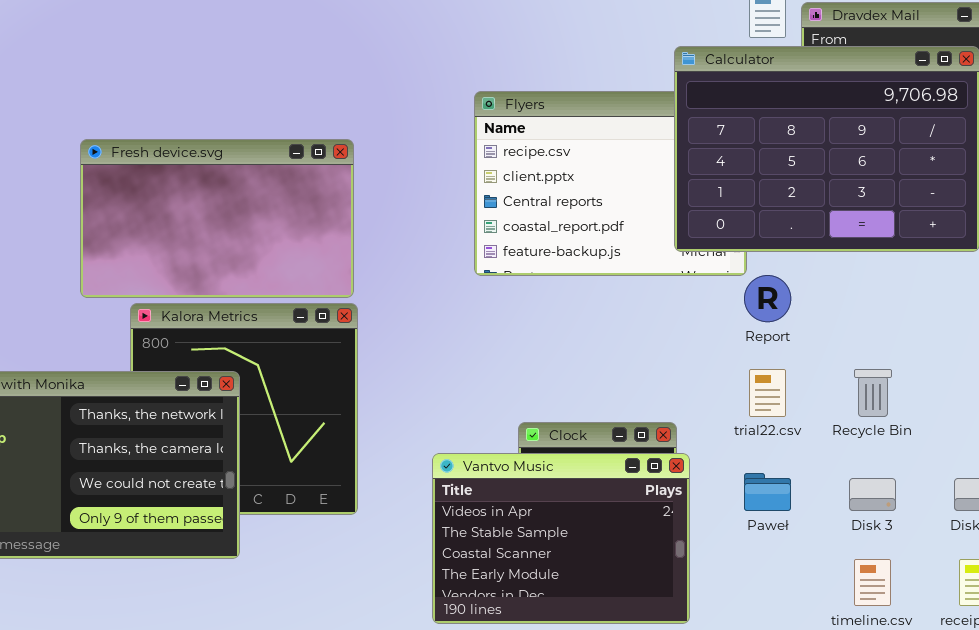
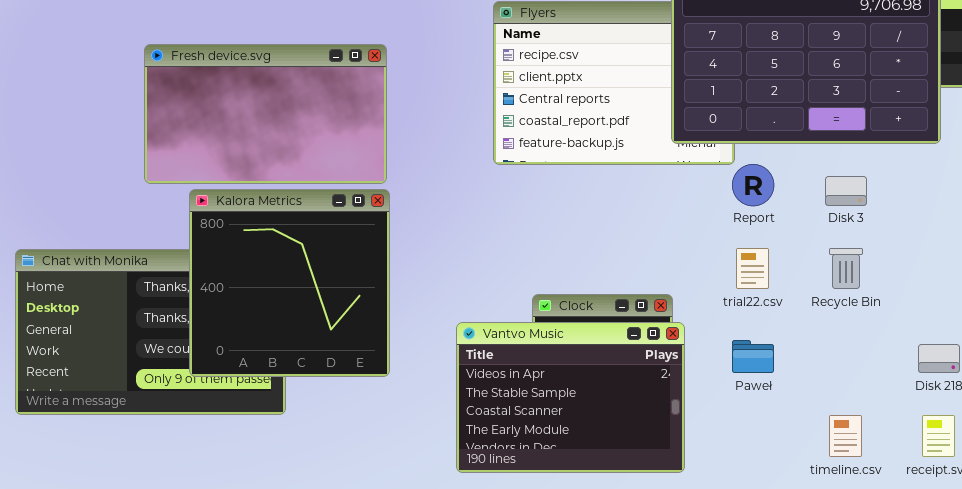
Kalora Metrics: [130,303,358,515] -> [189,189,390,377], raised
Disk 3: [849,478,896,511] -> [825,176,867,206], moved

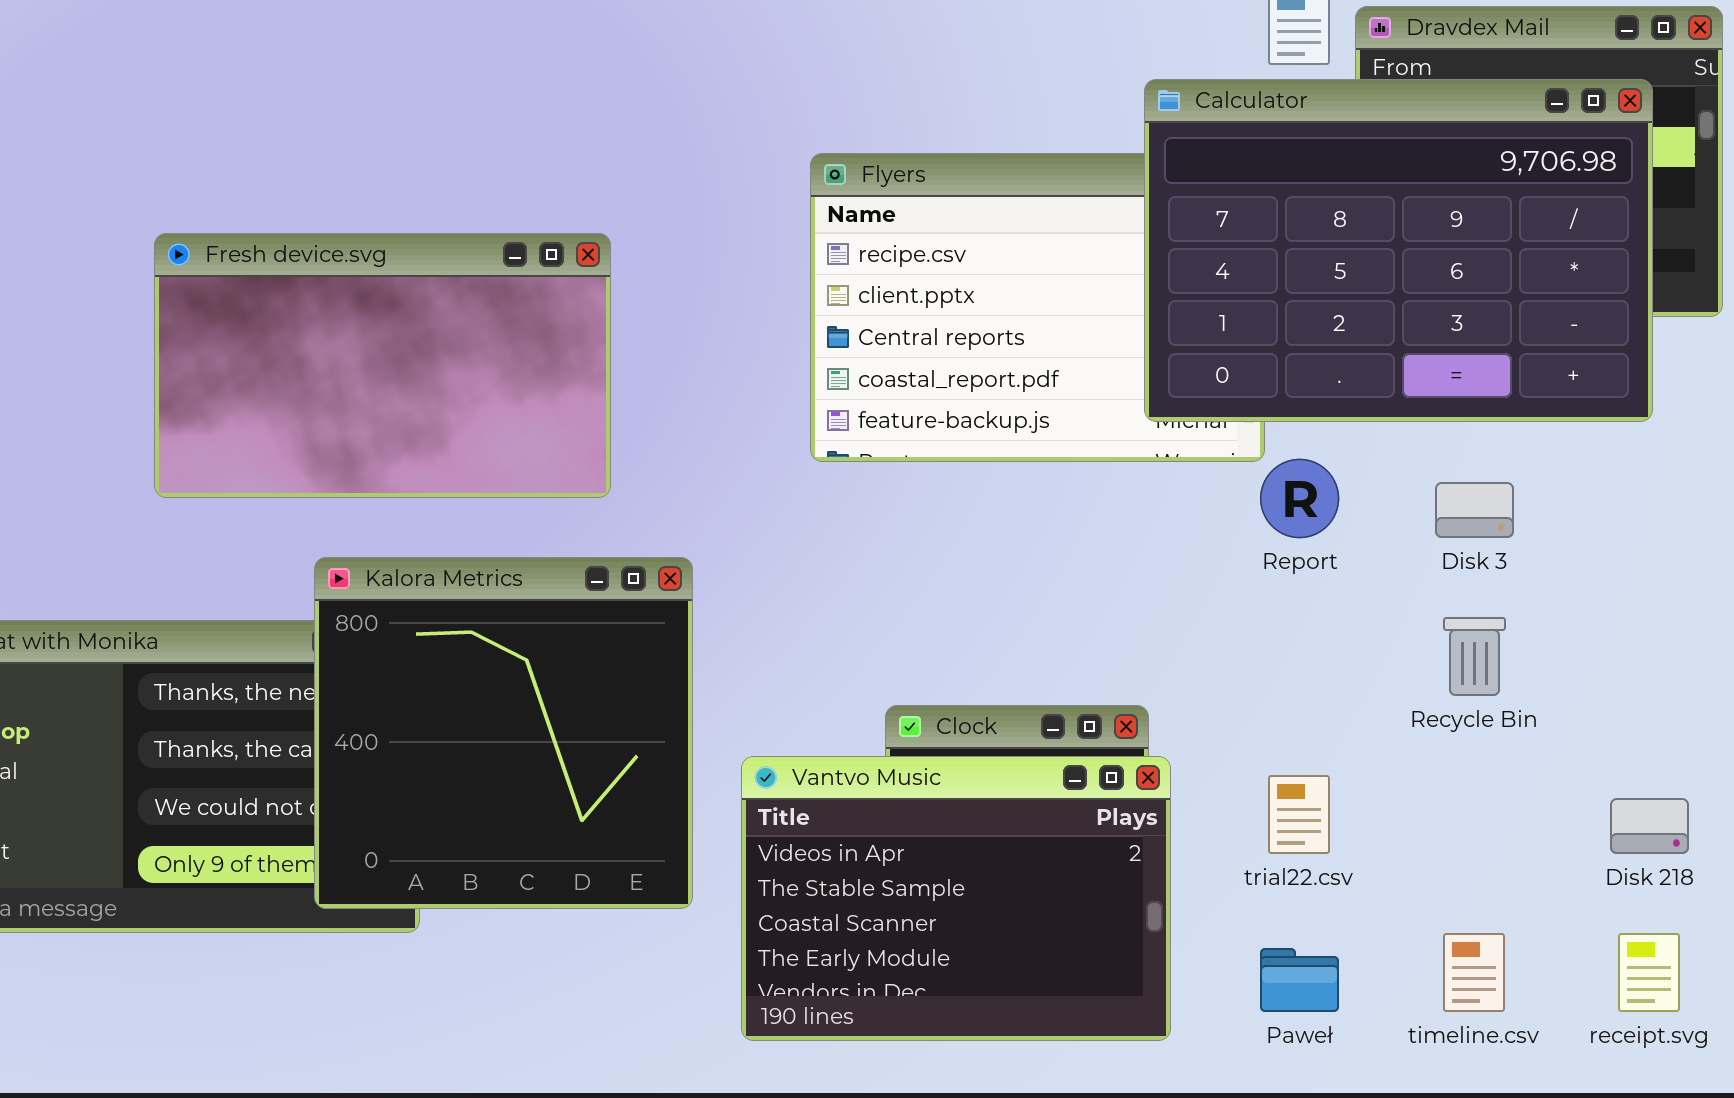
Kalora Metrics: [189,189,390,377] -> [314,557,693,909], moved
trial22.csv: [736,248,769,289] -> [1268,775,1330,854], moved
Paweł: [732,340,774,373] -> [1260,948,1339,1012], moved

